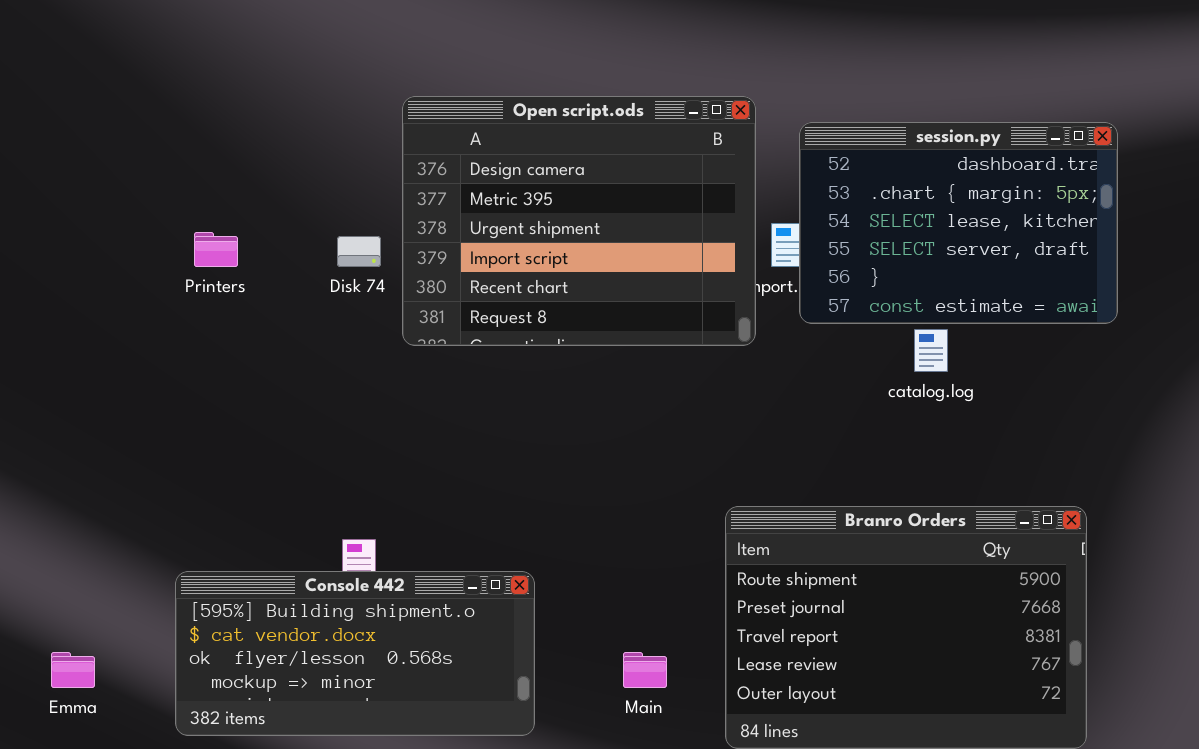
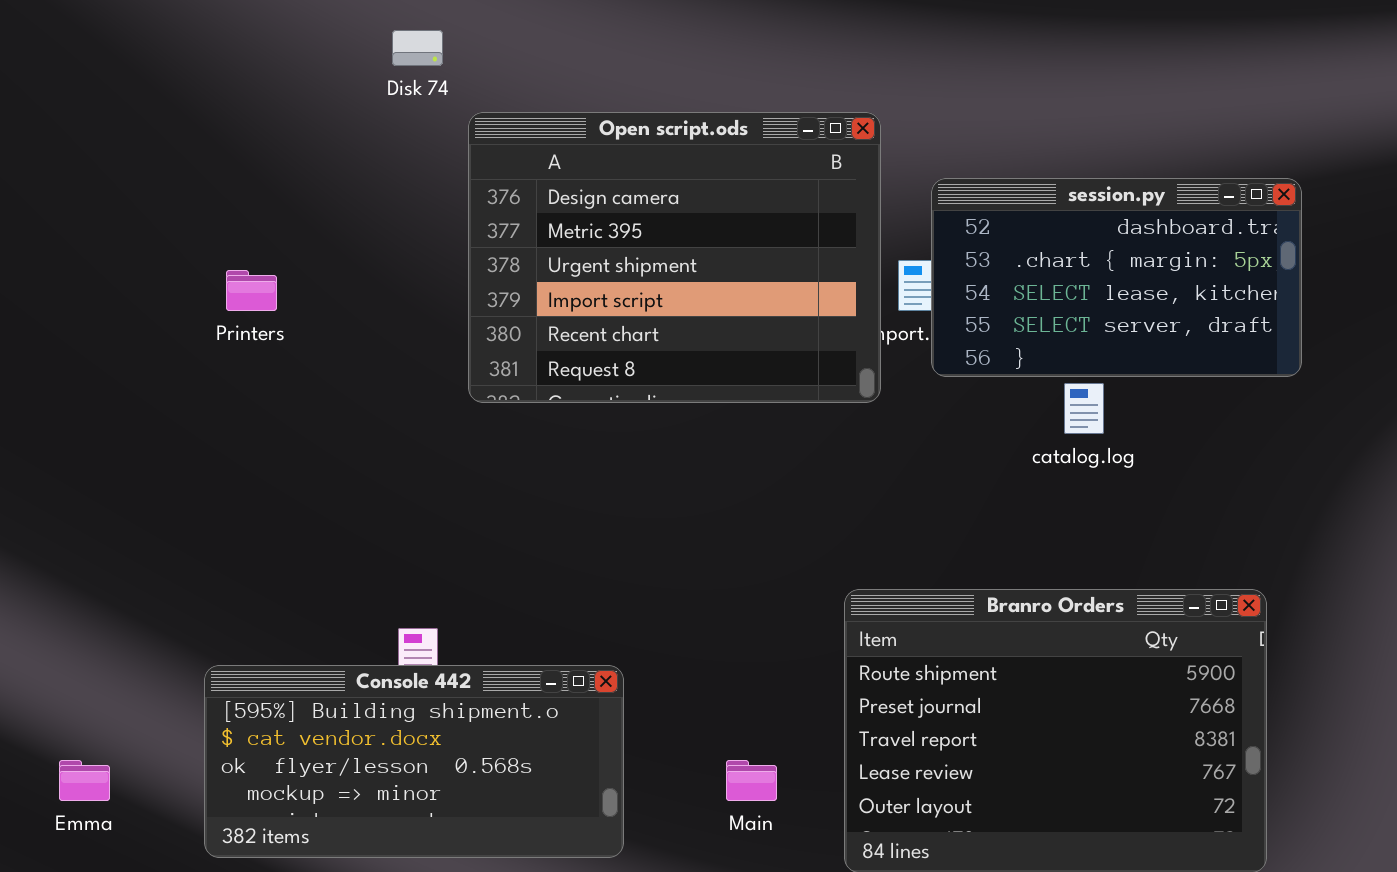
session.py: [799,122,1118,324] -> [931,178,1302,377], resized
Disk 74: [337,236,381,267] -> [392,30,443,66], moved

